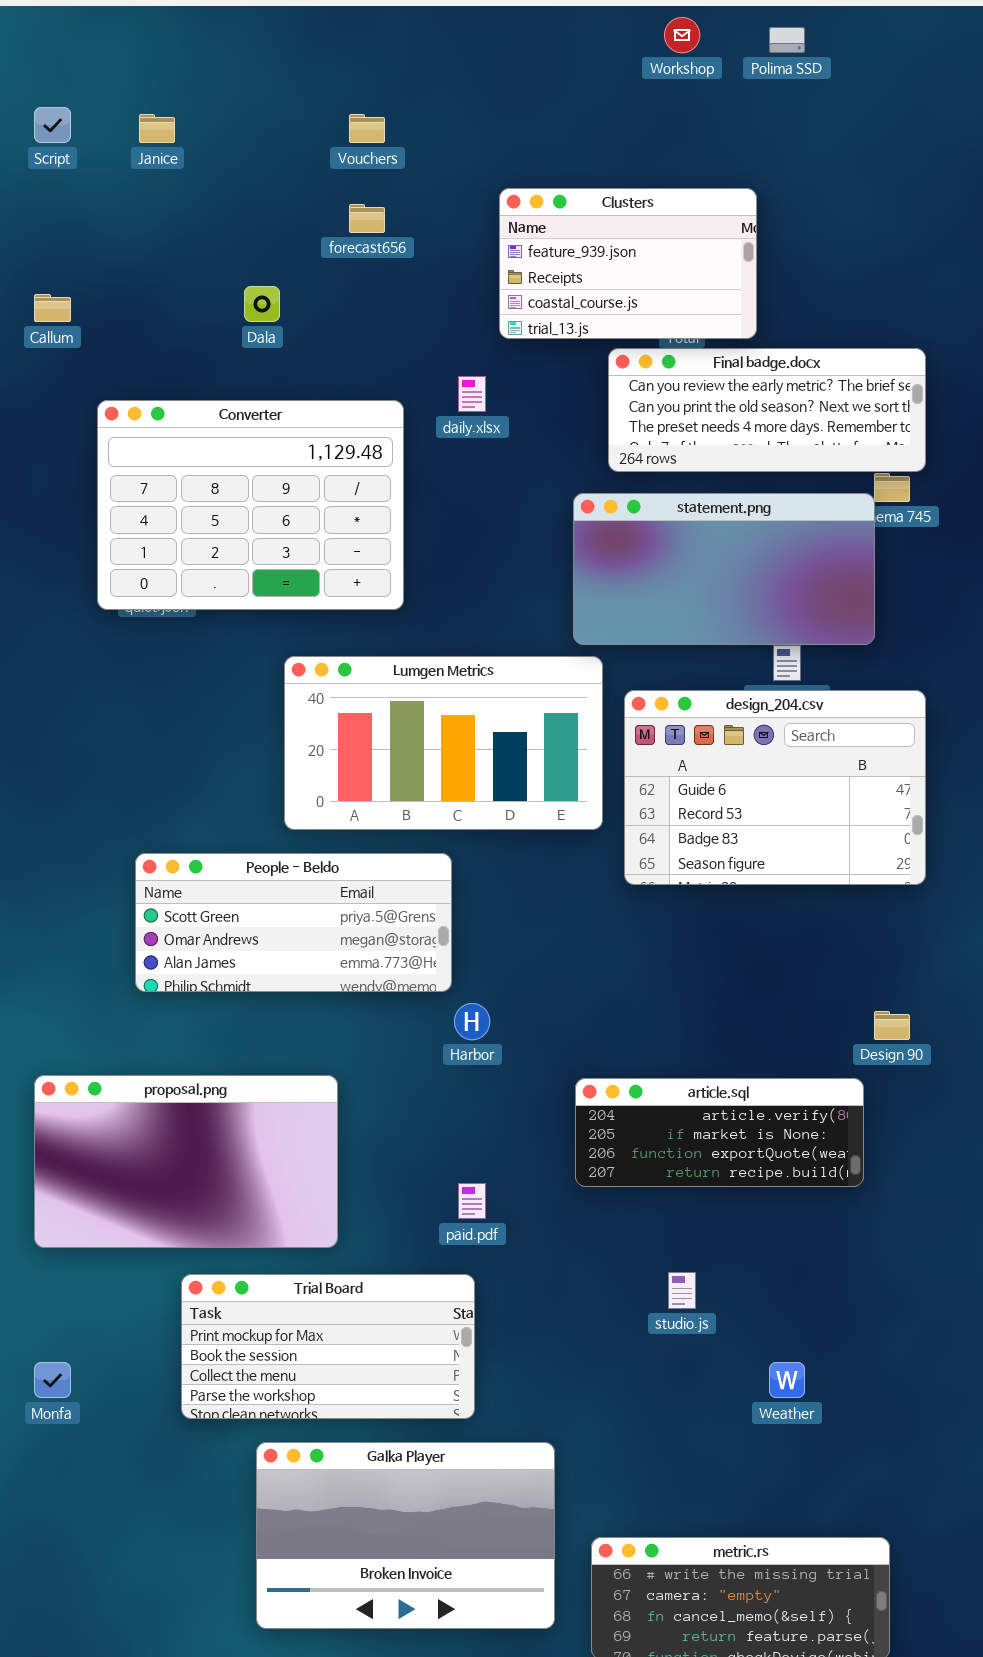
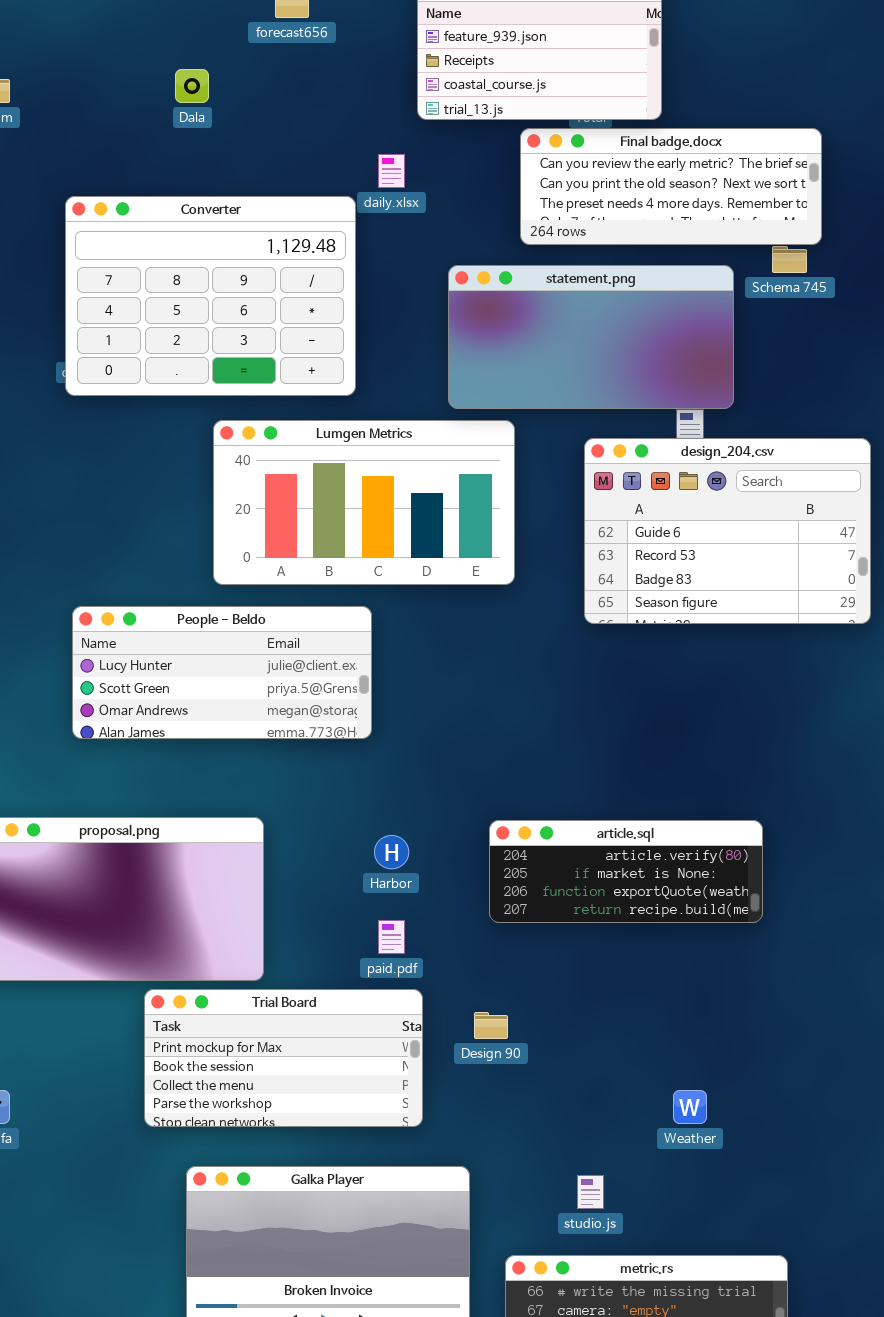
Converter: [97,400,404,610] -> [65,196,356,396], moved
statement.png: [573,493,875,645] -> [448,265,734,409], moved
design_204.csv: [624,690,926,885] -> [584,438,871,624], moved
People - Beldo: [135,853,452,992] -> [72,606,372,739], scrolled up 1 row
Harbor: [454,1003,490,1040] -> [374,835,409,869], moved
Design 90: [874,1011,910,1040] -> [474,1012,508,1039], moved
studio.js: [668,1272,696,1309] -> [577,1175,604,1209], moved
Trial Board: [181,1274,475,1419] -> [144,989,423,1127], moved

